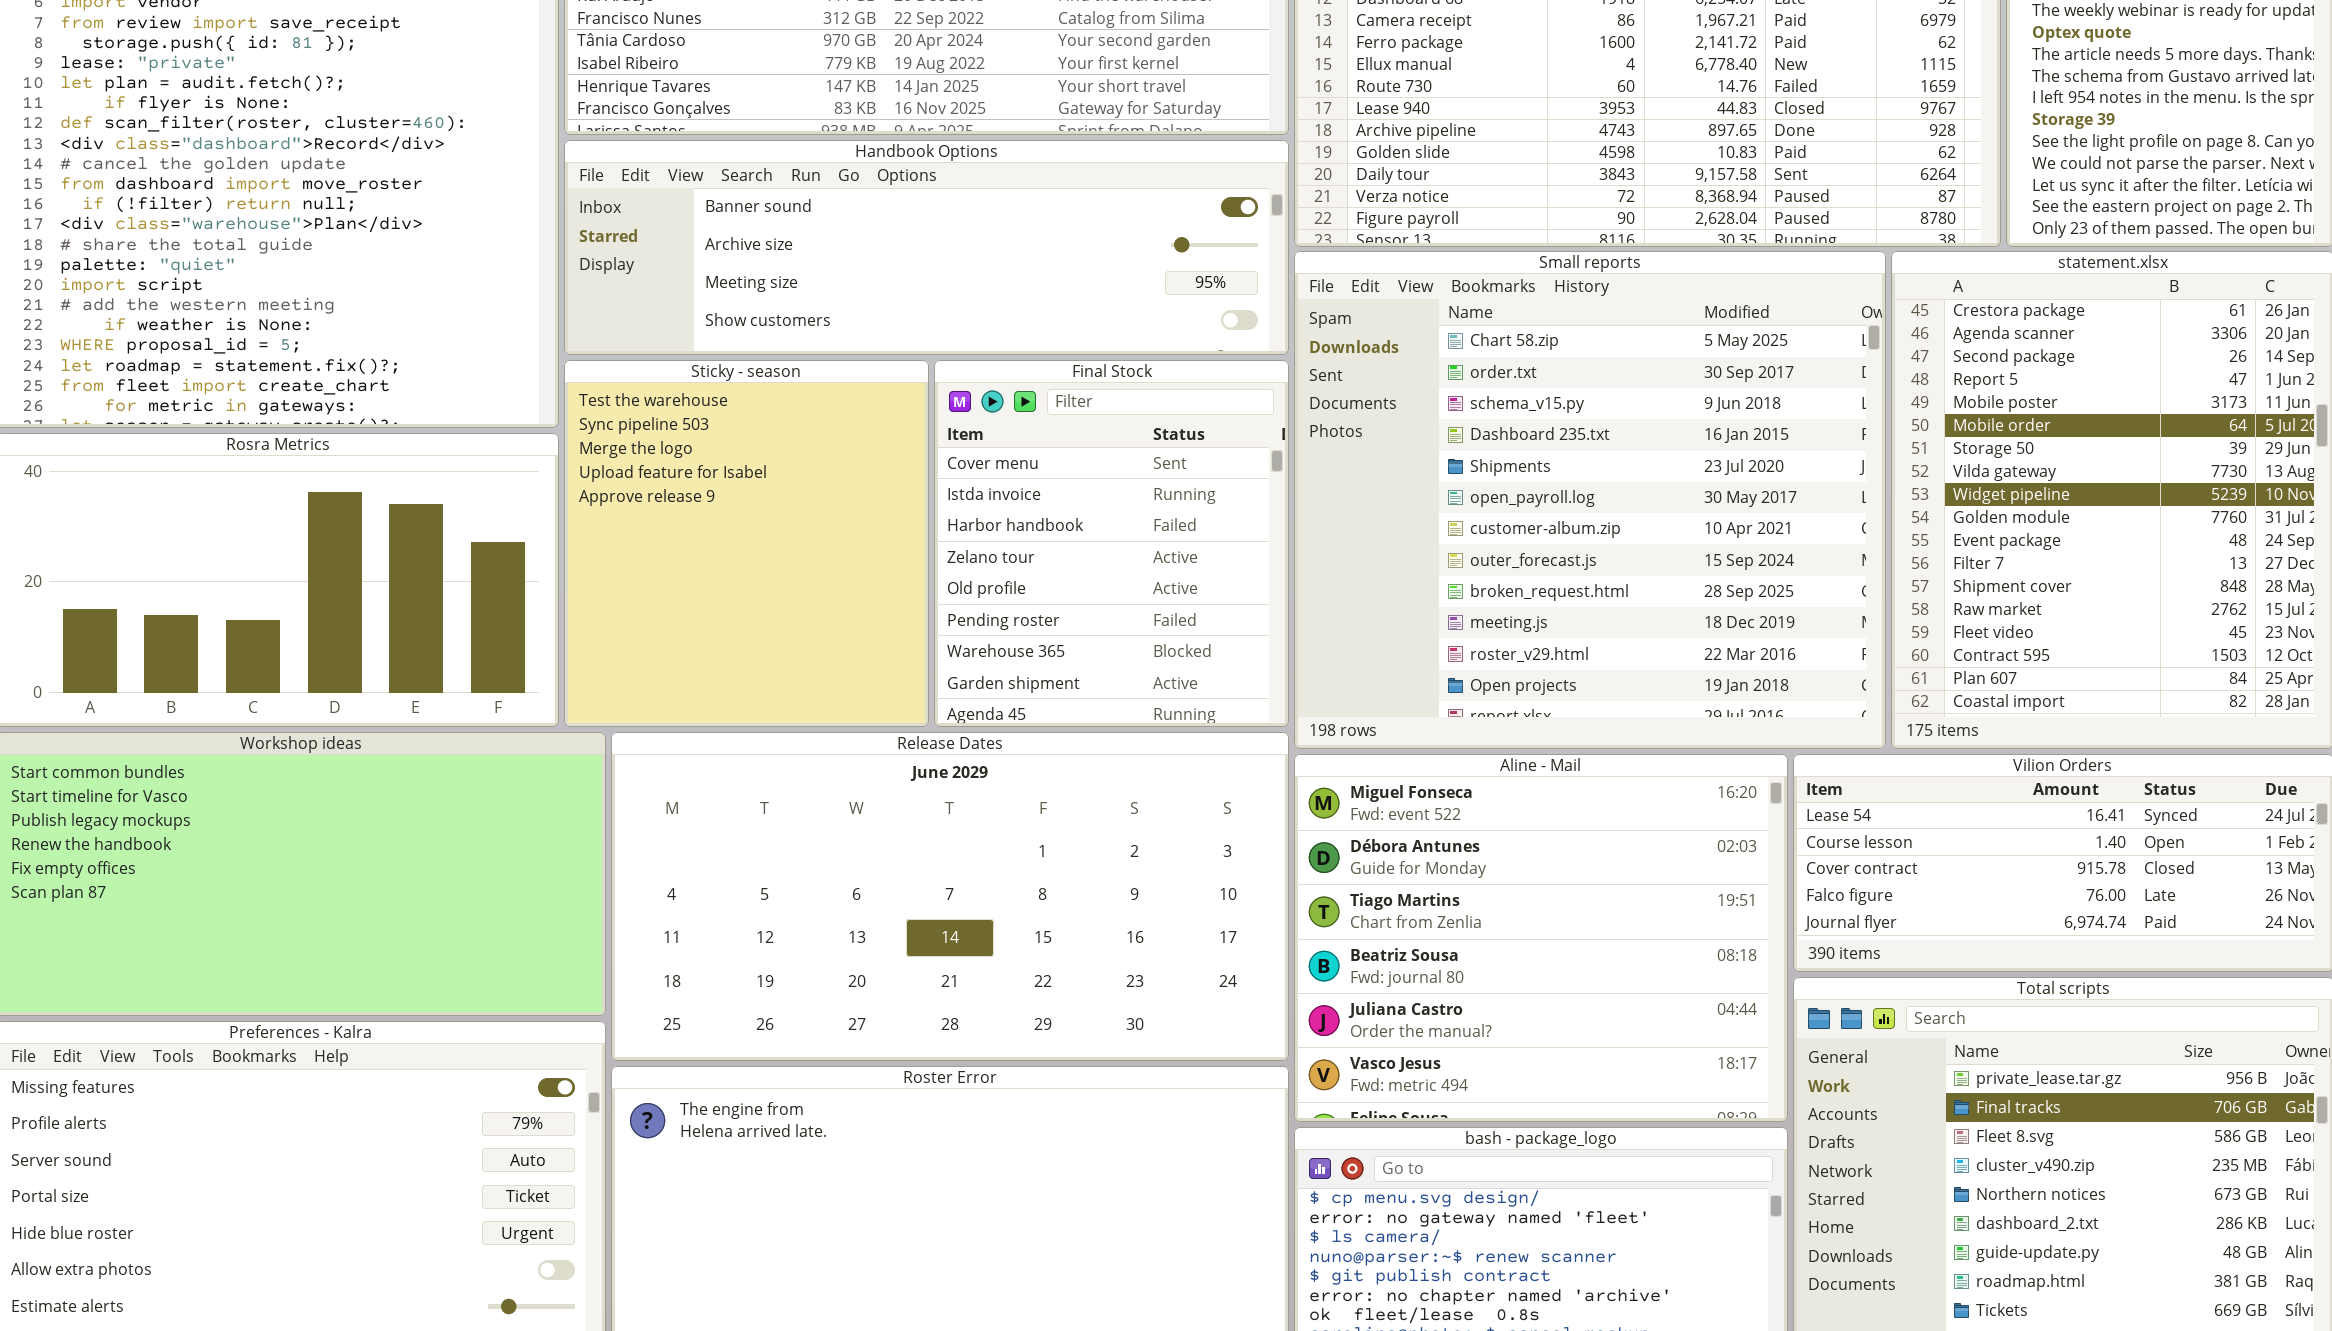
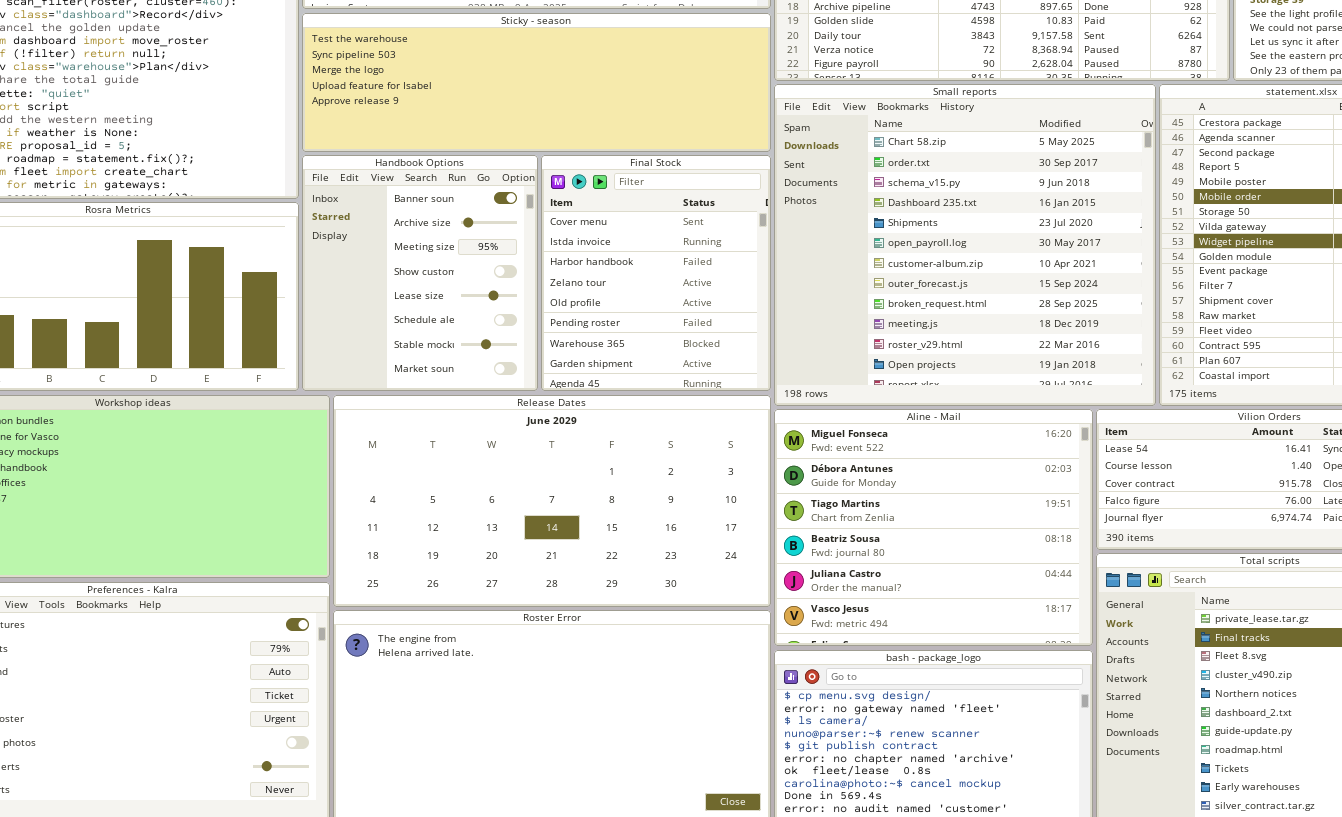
Handbook Options: [564,140,1289,355] -> [302,155,538,391], moved, resized
Sticky - season: [564,360,929,727] -> [302,13,771,152], moved, resized

